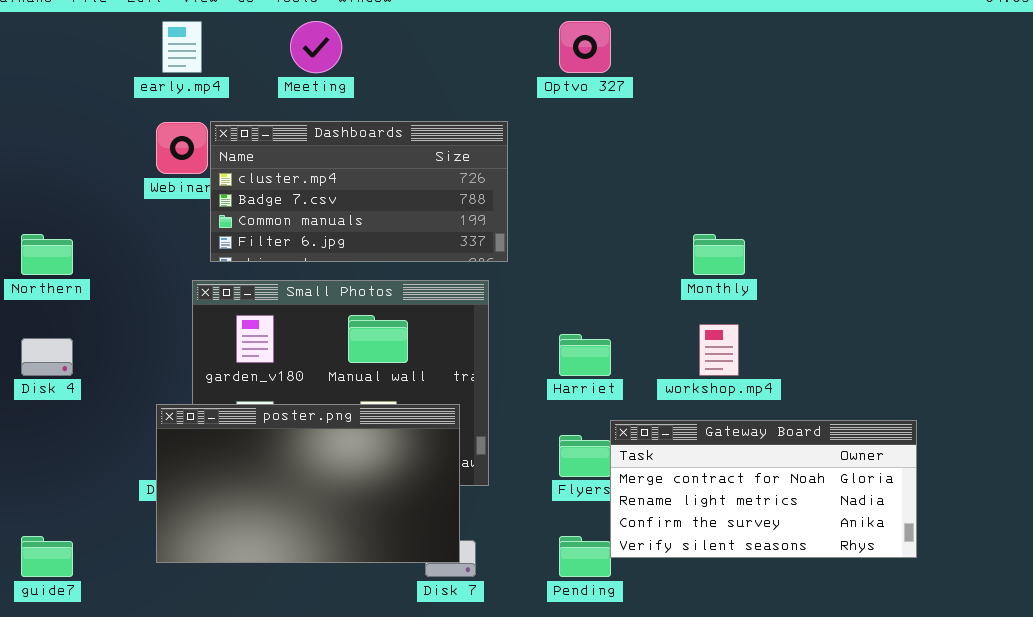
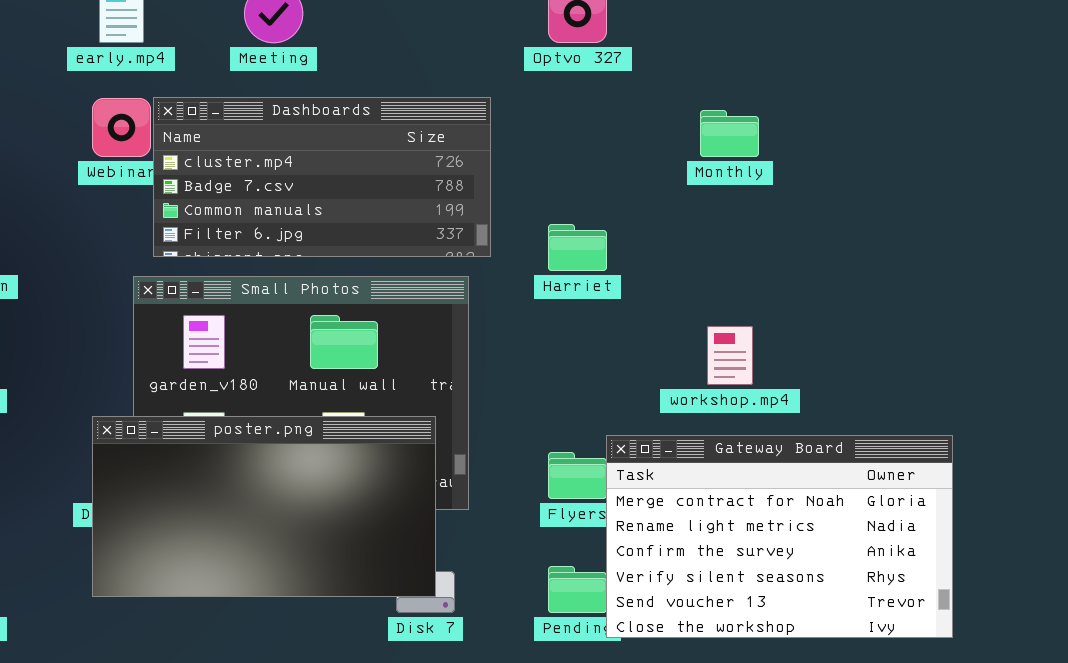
Monthly: [693,234,745,275] -> [700,110,759,157], moved
Harriet: [559,334,611,376] -> [548,224,607,271], moved
Gateway Board: [610,420,917,558] -> [606,435,953,638], resized

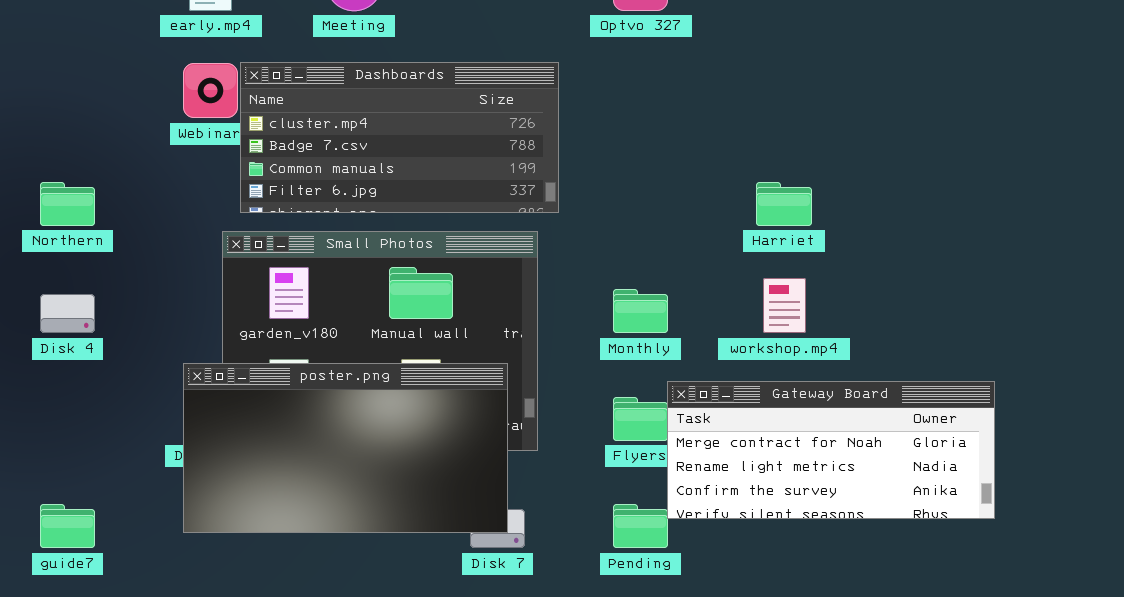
Monthly: [700,110,759,157] -> [613,289,668,333], moved
Harriet: [548,224,607,271] -> [756,182,812,226], moved
Gateway Board: [606,435,953,638] -> [667,381,995,519], resized

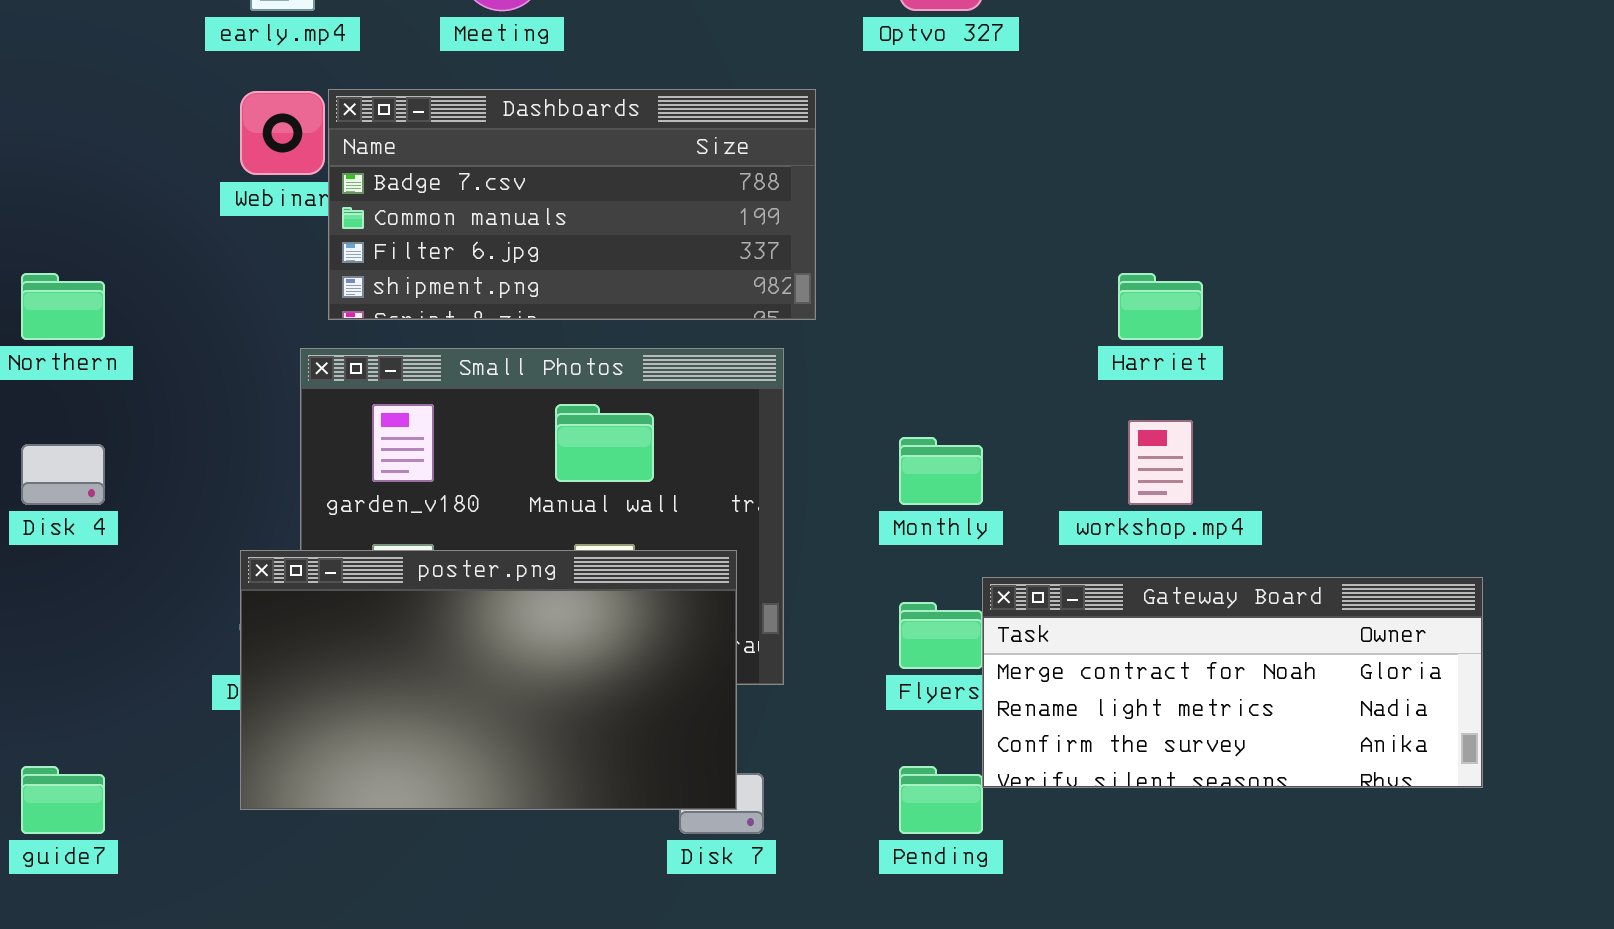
Dashboards: [240,62,559,213] -> [328,89,816,320], scrolled down 1 row

